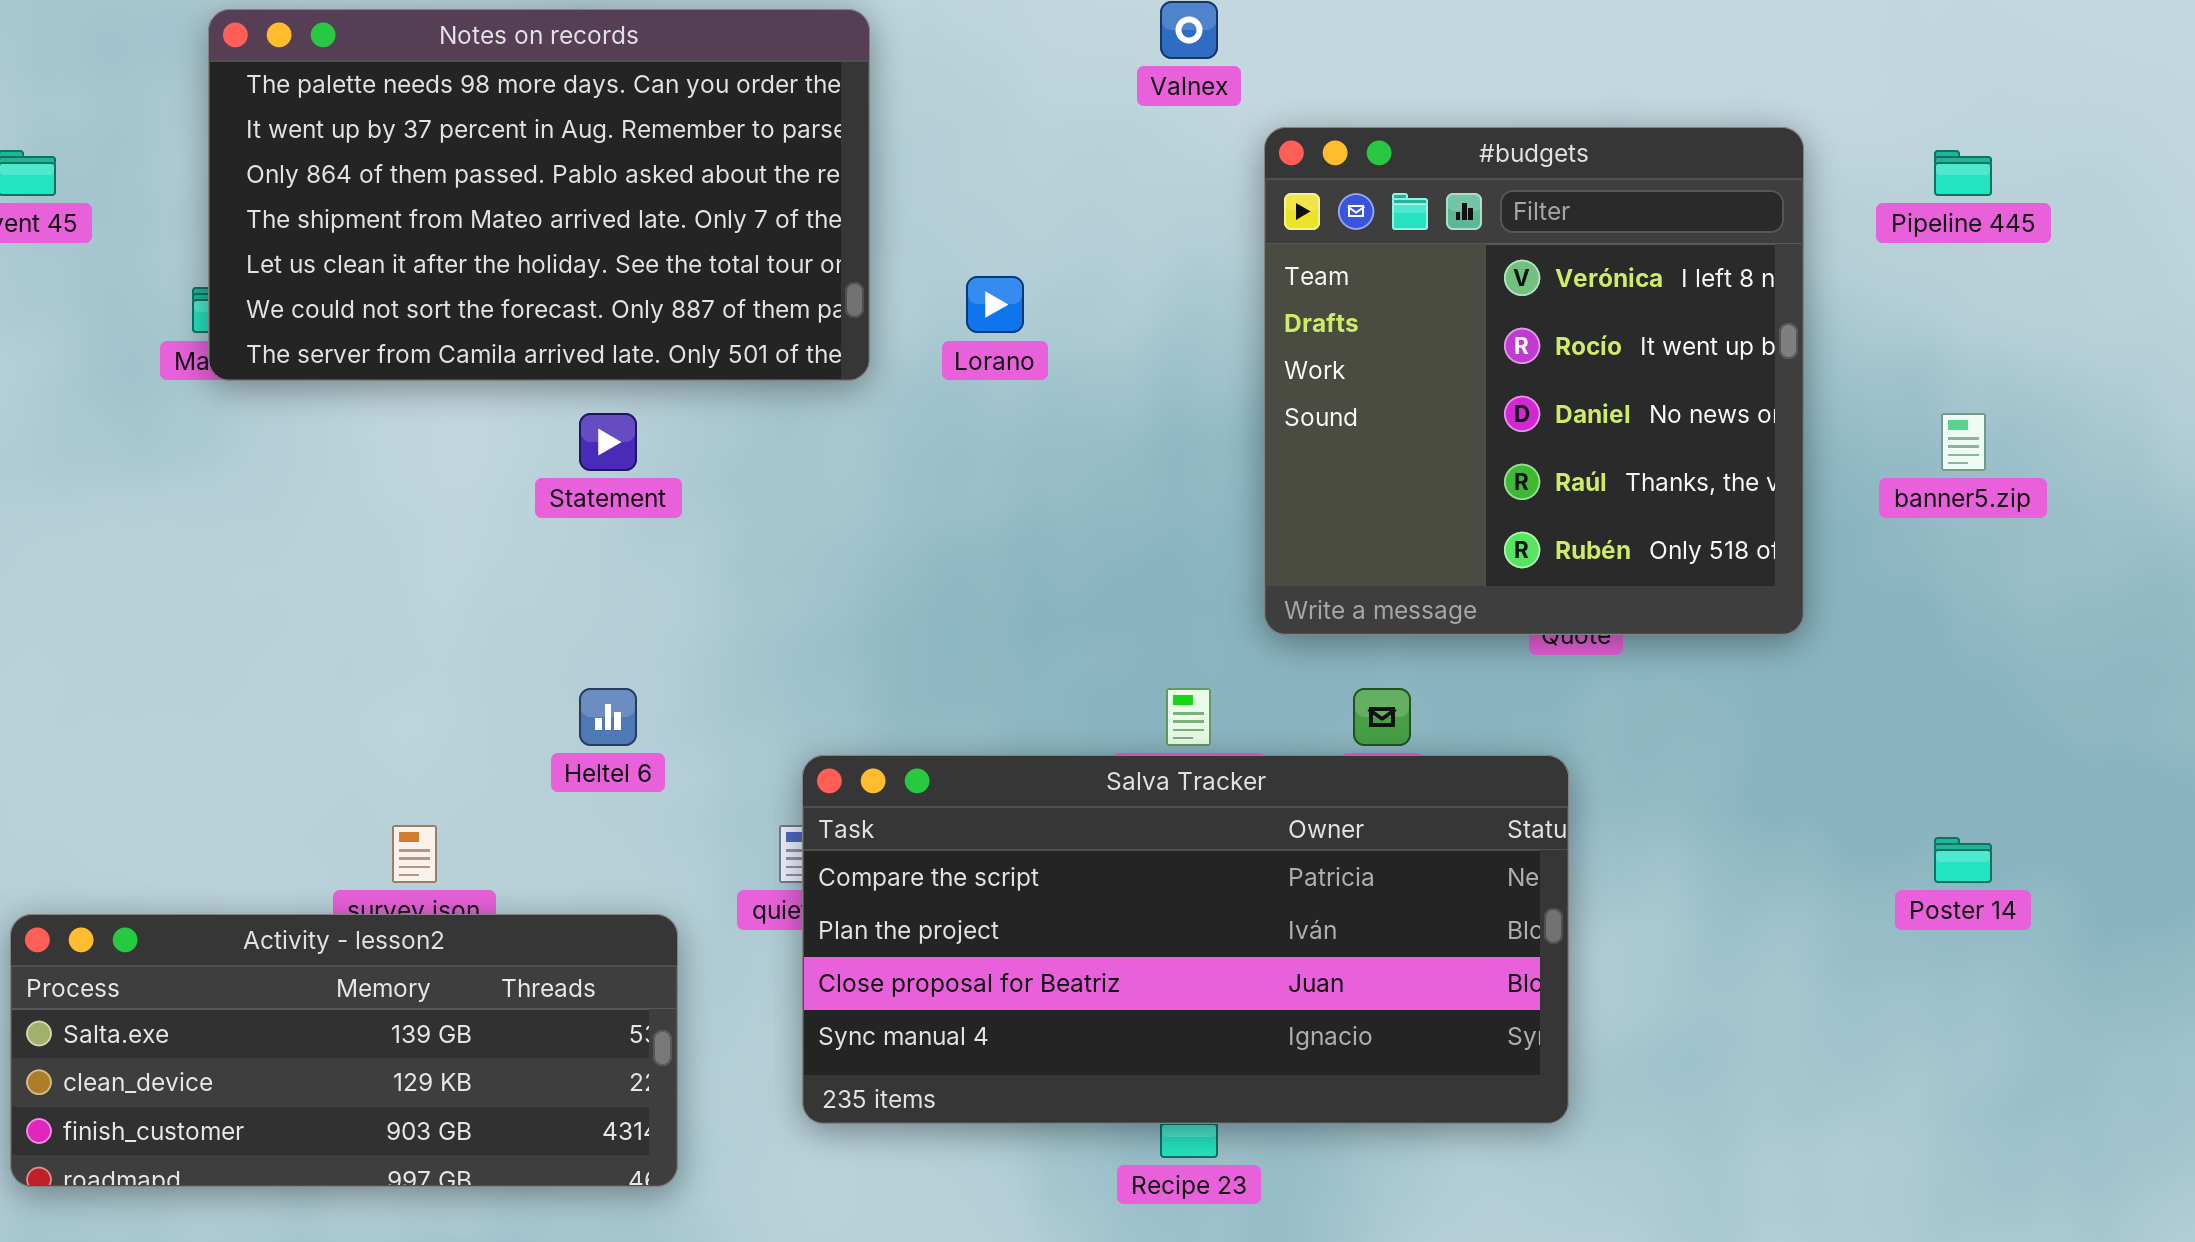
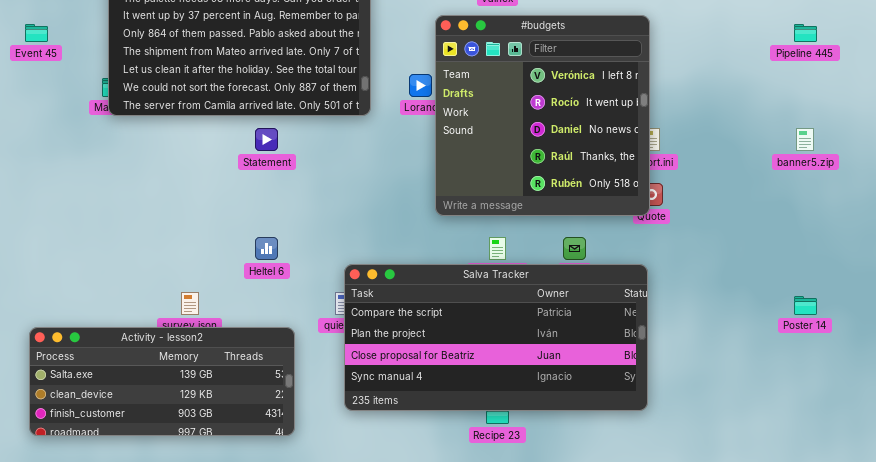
#budgets: [1264,127,1804,635] -> [435,15,650,216], moved

